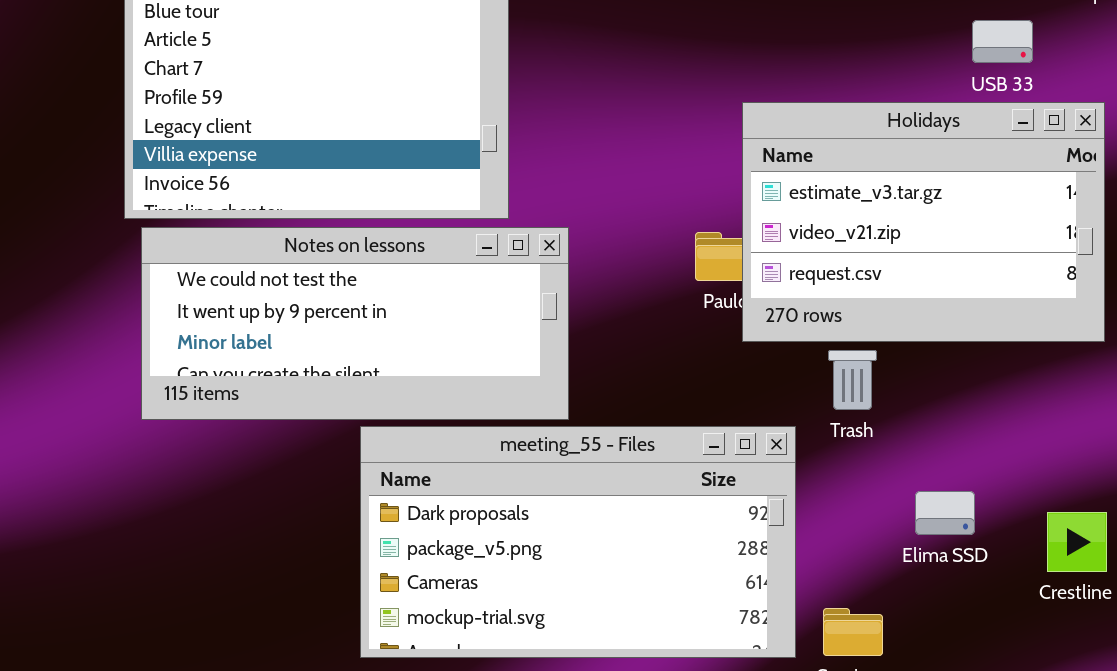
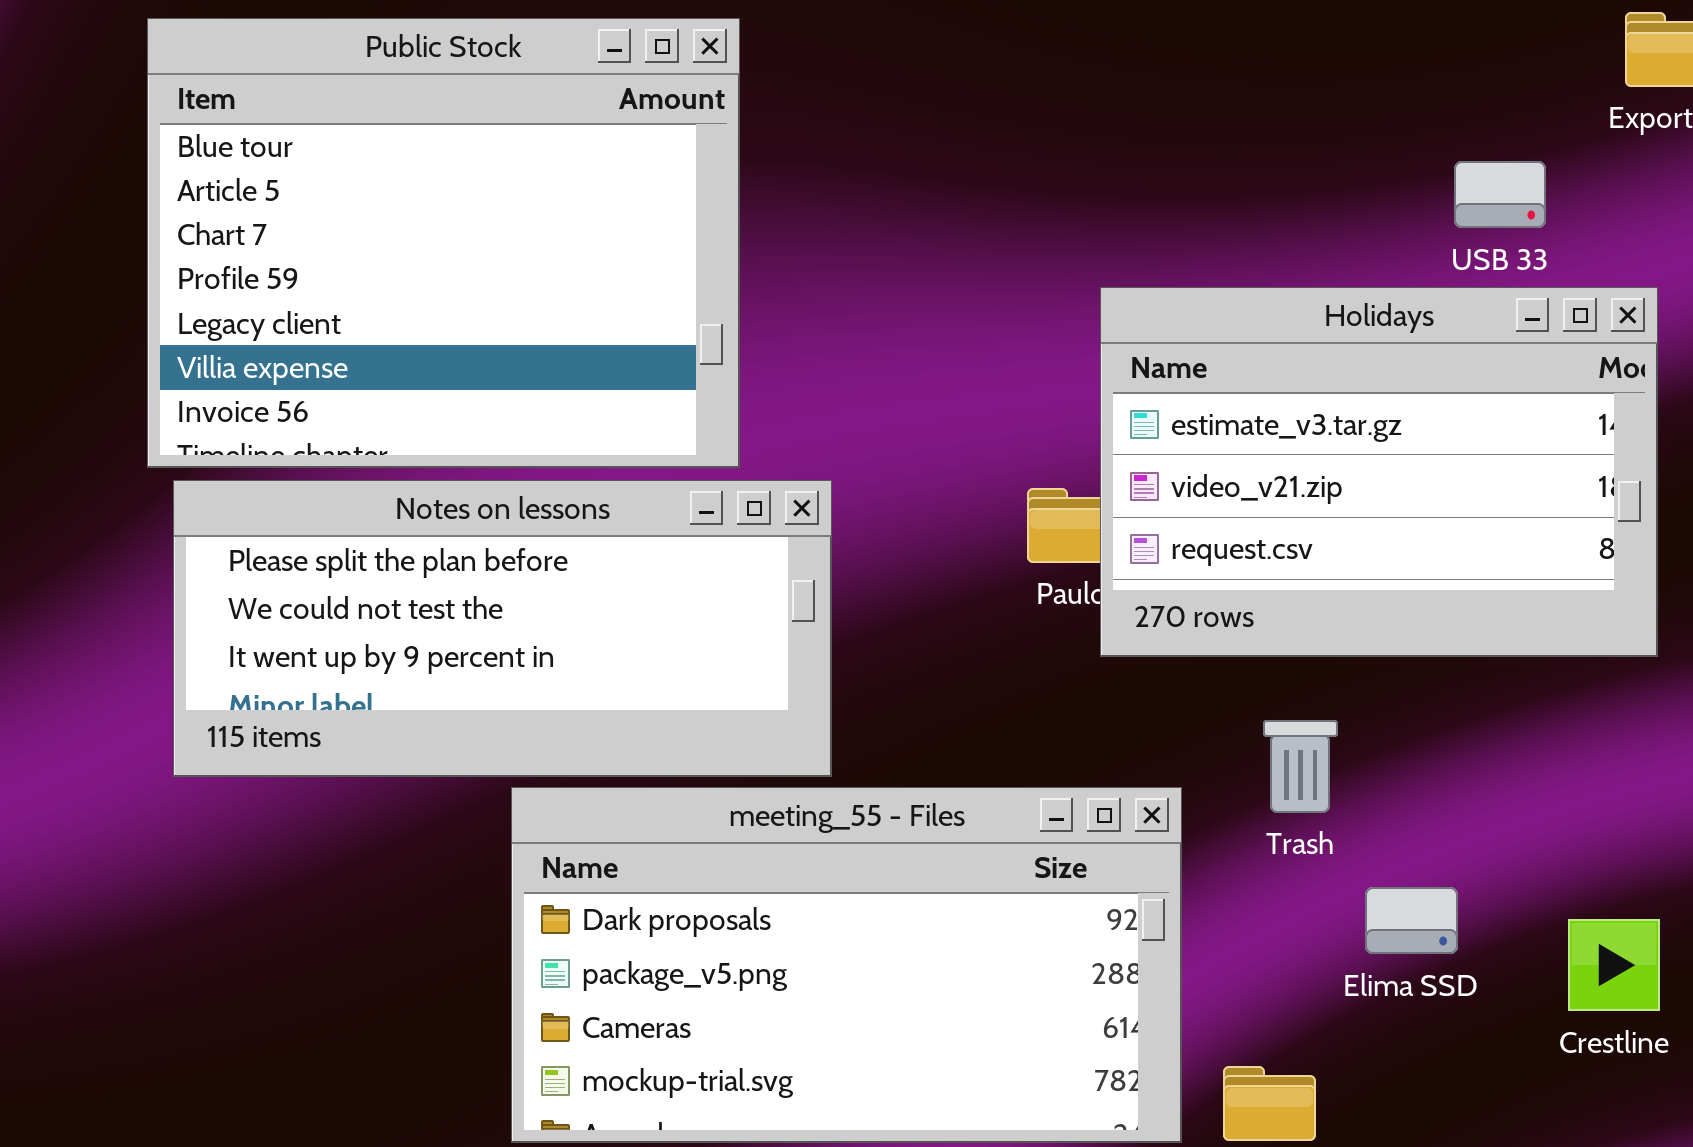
Notes on lessons: [141,227,569,420] -> [173,480,832,777], scrolled up 1 row
Trash: [828,350,877,410] -> [1263,720,1338,813], moved

